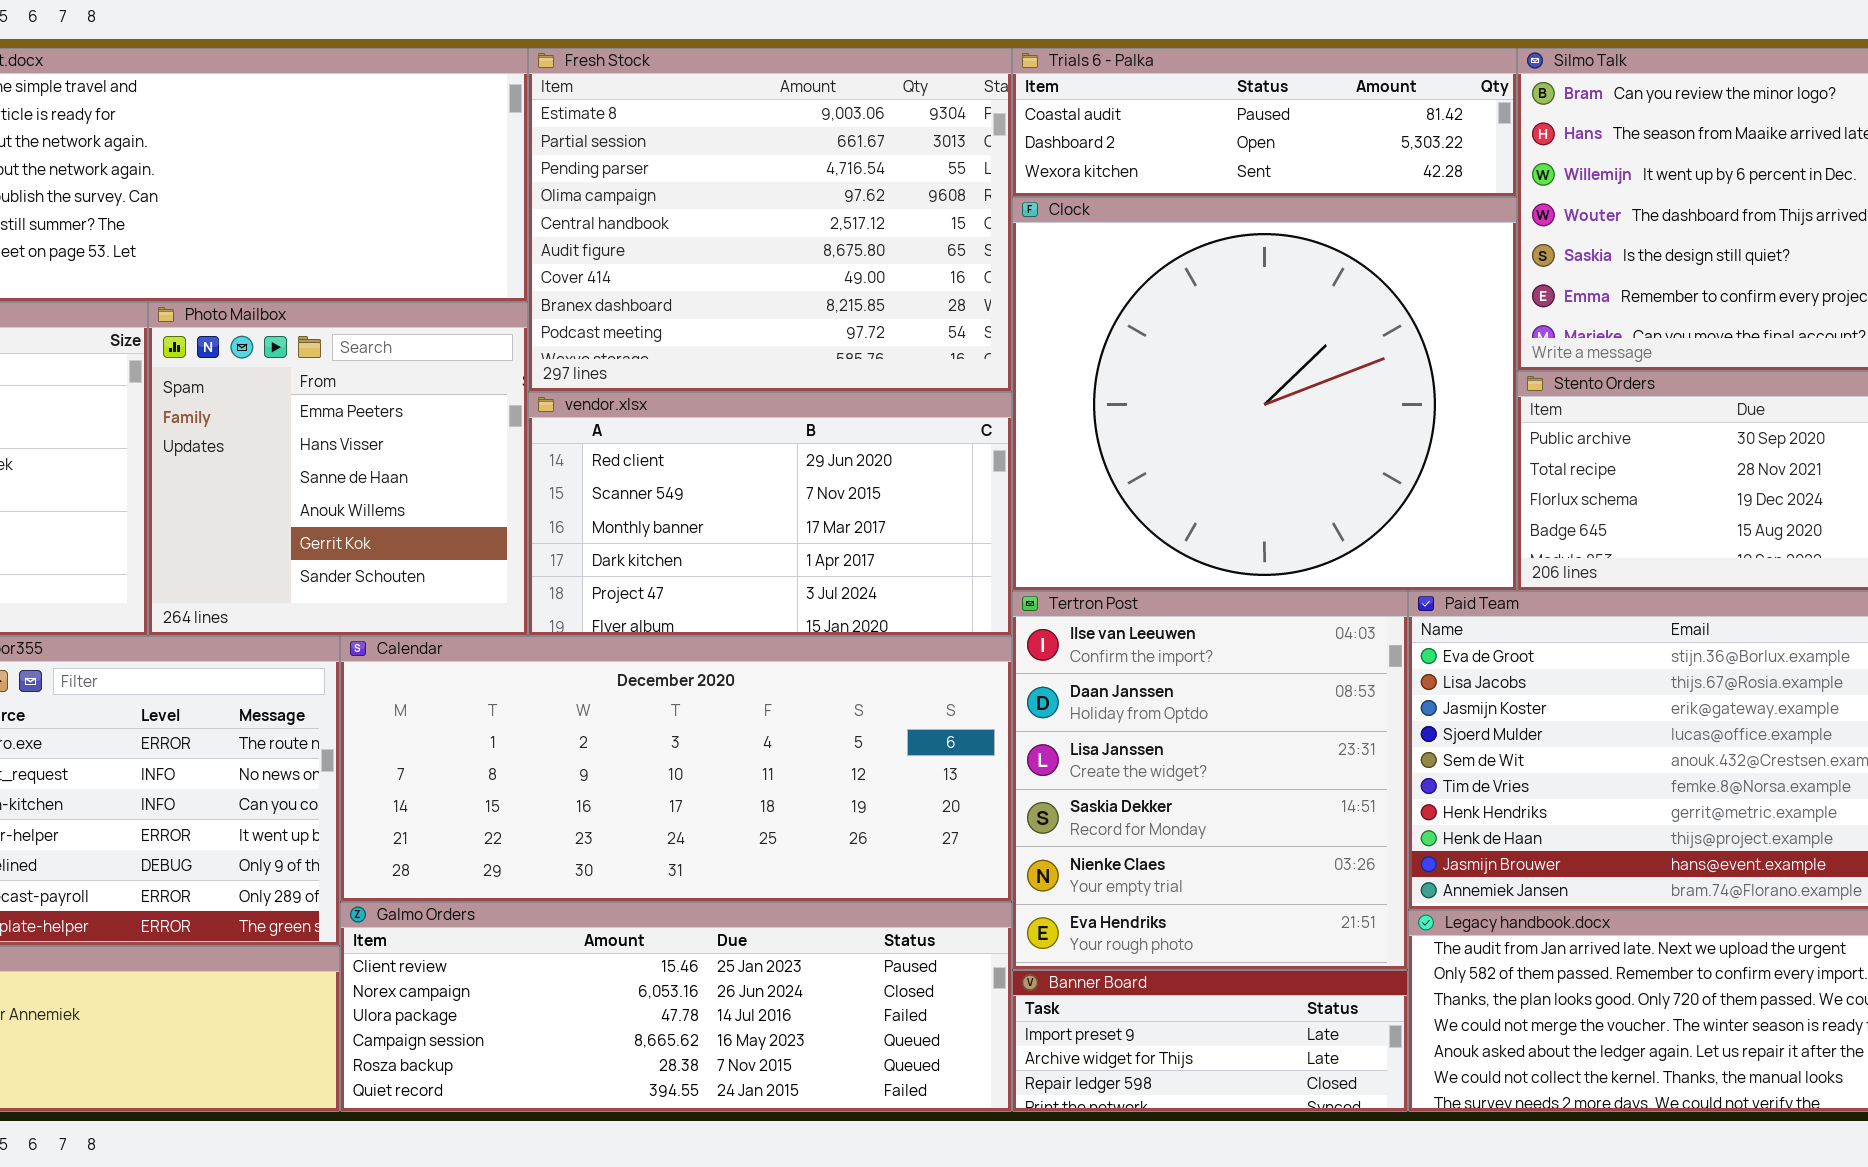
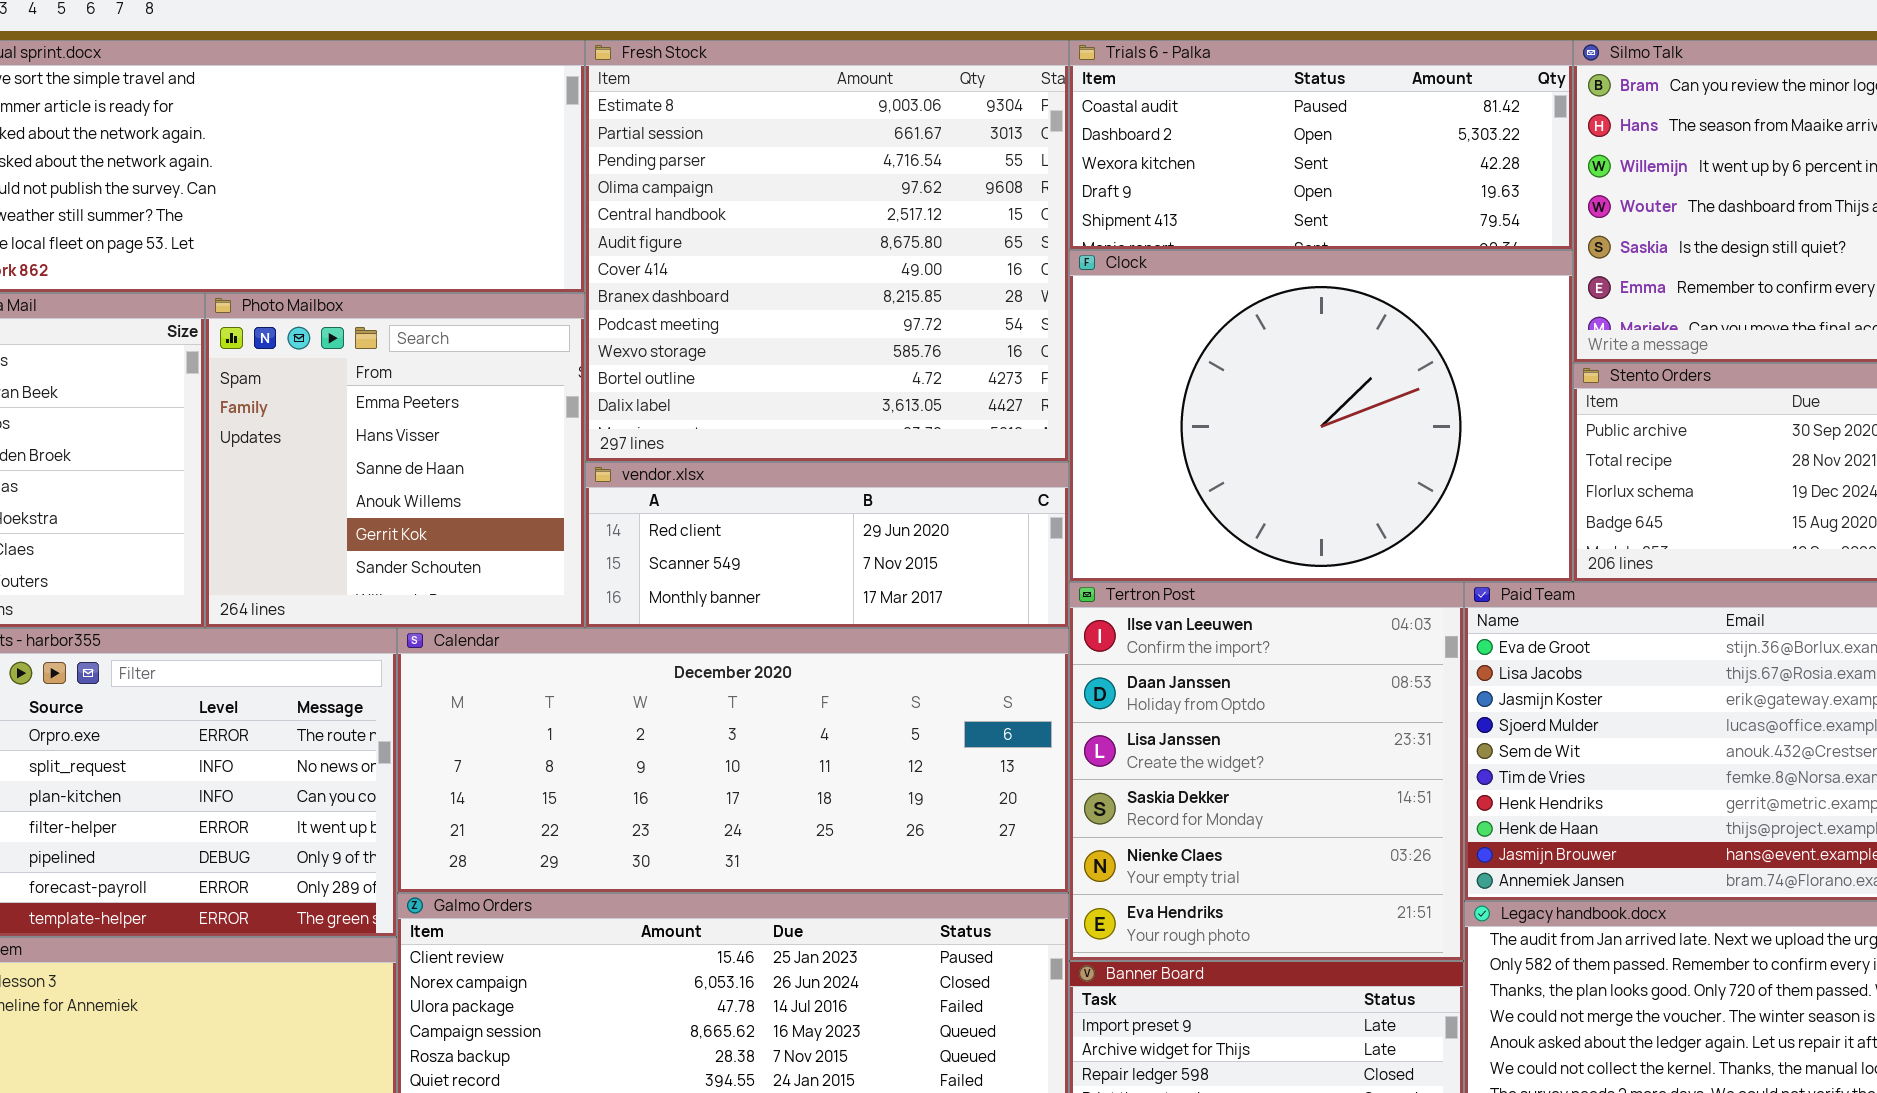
Fresh Stock: [528,48,1012,392] -> [585,40,1069,462], resized
Trials 6 - Palka: [1012,48,1517,197] -> [1069,40,1573,250], resized
Clock: [1012,197,1517,591] -> [1069,250,1573,582], resized
vendor.xlsx: [528,392,1012,636] -> [585,462,1069,628], resized

